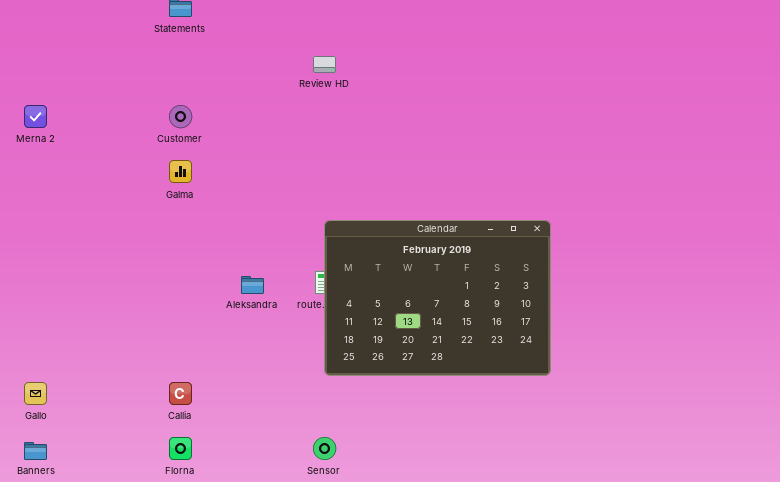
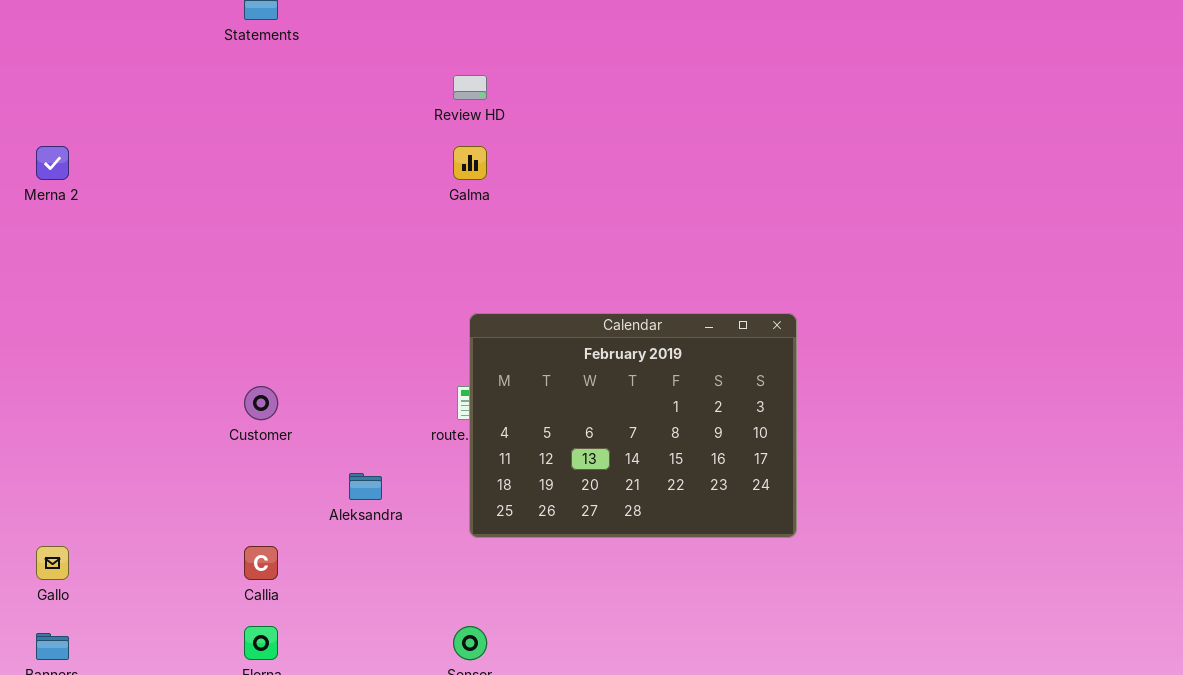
Customer: [169,105,192,128] -> [244,386,278,420], moved
Galma: [169,160,192,183] -> [453,146,487,180], moved
Aleksandra: [241,276,264,294] -> [349,473,382,500], moved

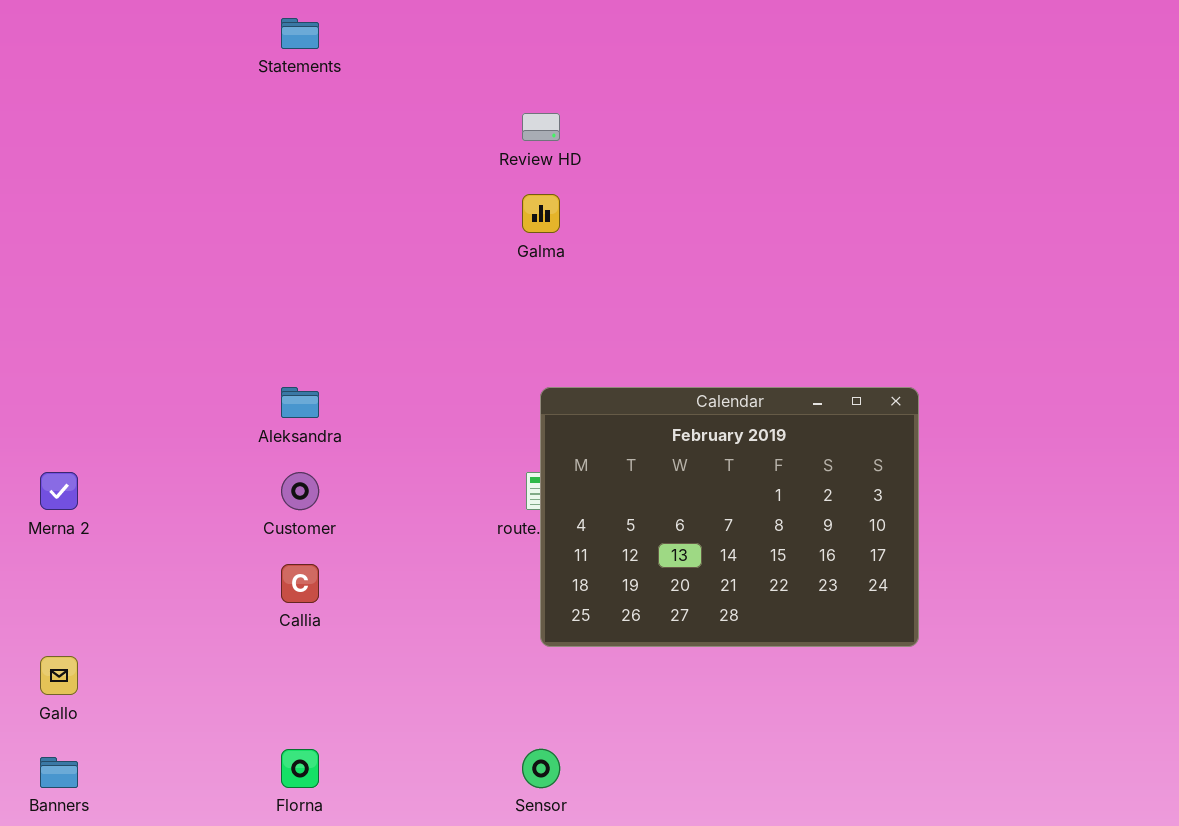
Merna 2: [36,146,69,180] -> [40,472,78,510], moved
Aleksandra: [349,473,382,500] -> [281,387,319,418], moved
Callia: [244,546,278,580] -> [281,564,319,603], moved

